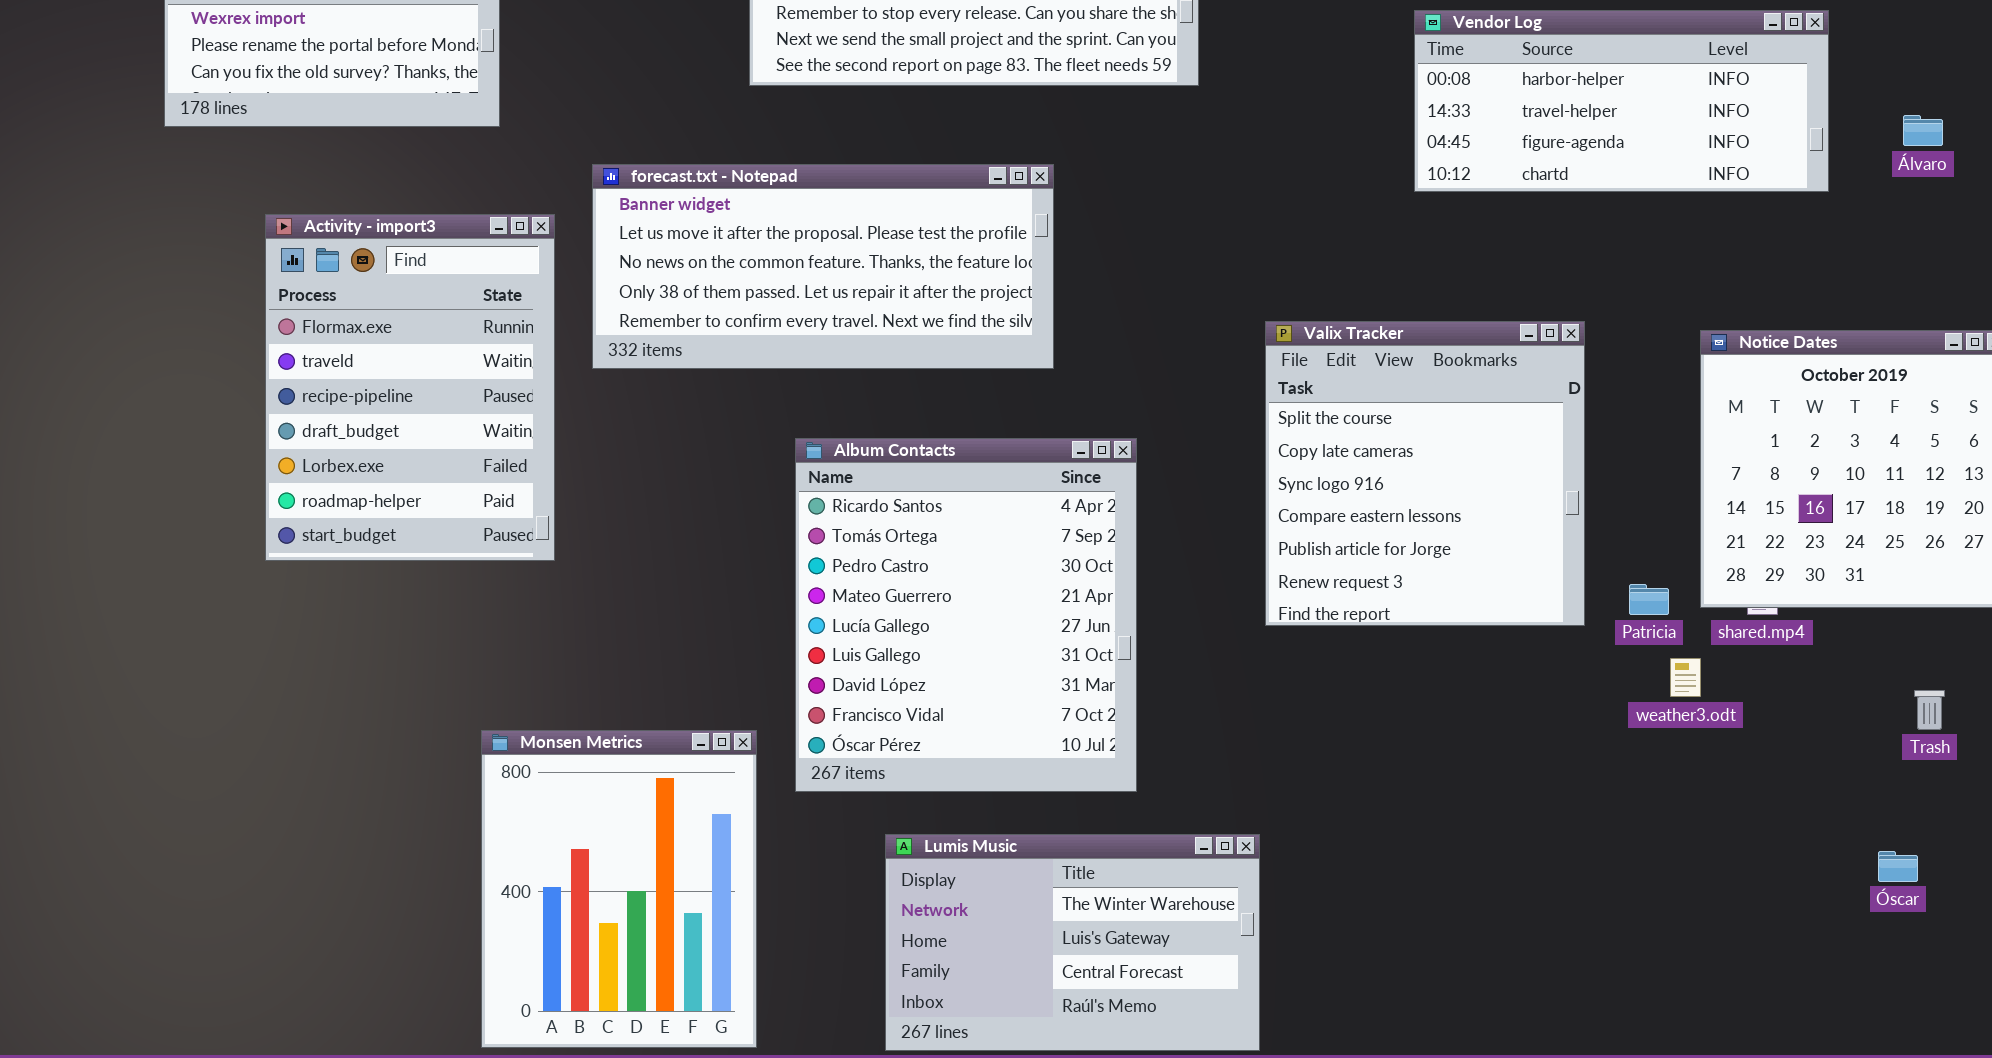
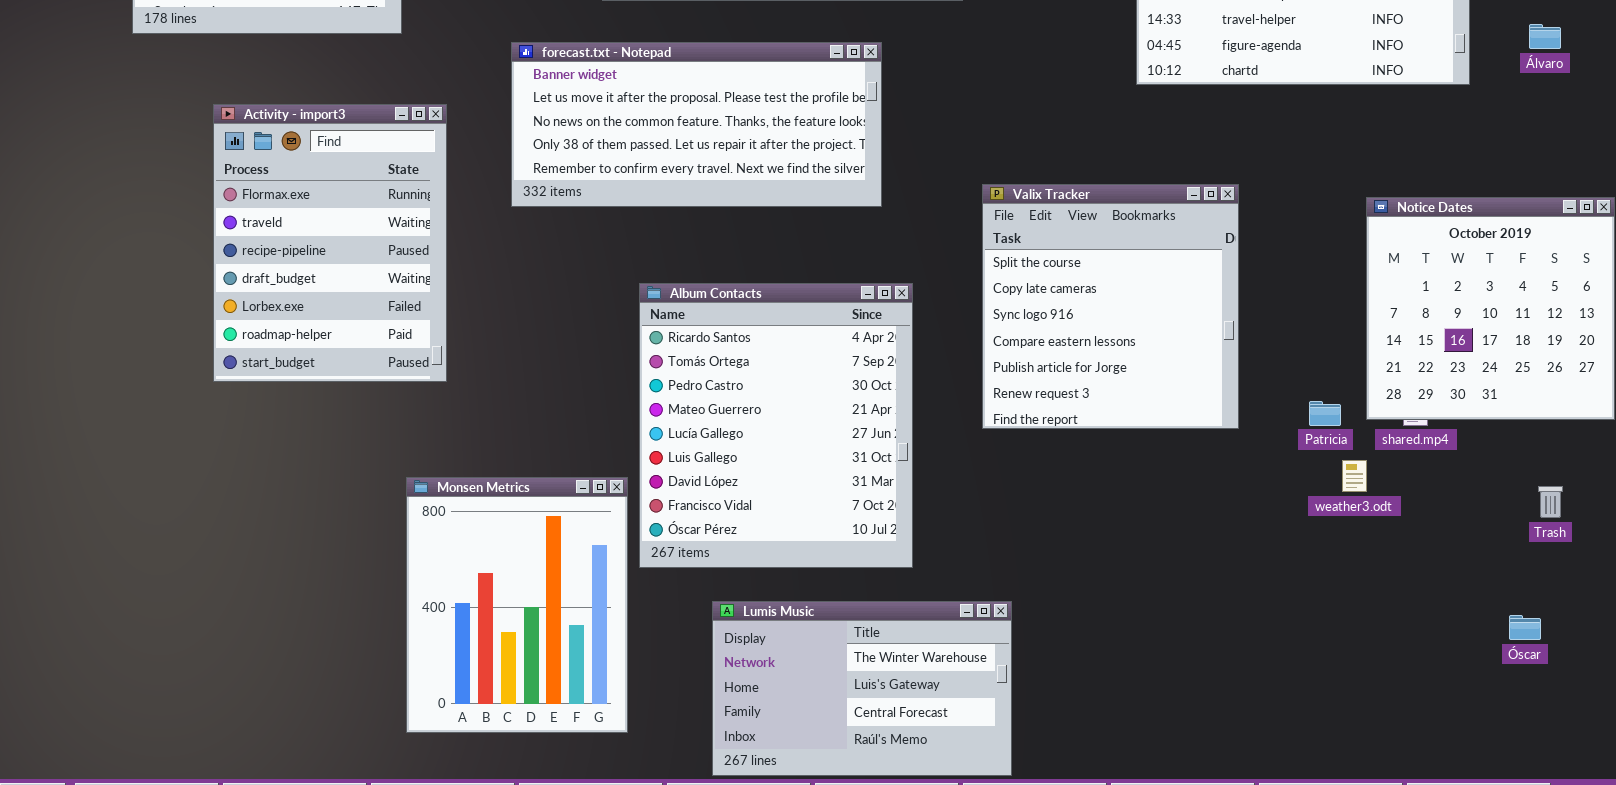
forecast.txt - Notepad: [592,164,1054,369] -> [511,42,882,207], moved
Valix Tracker: [1265,321,1585,626] -> [982,184,1239,429], moved
Monsen Metrics: [481,730,757,1048] -> [406,477,628,733], moved

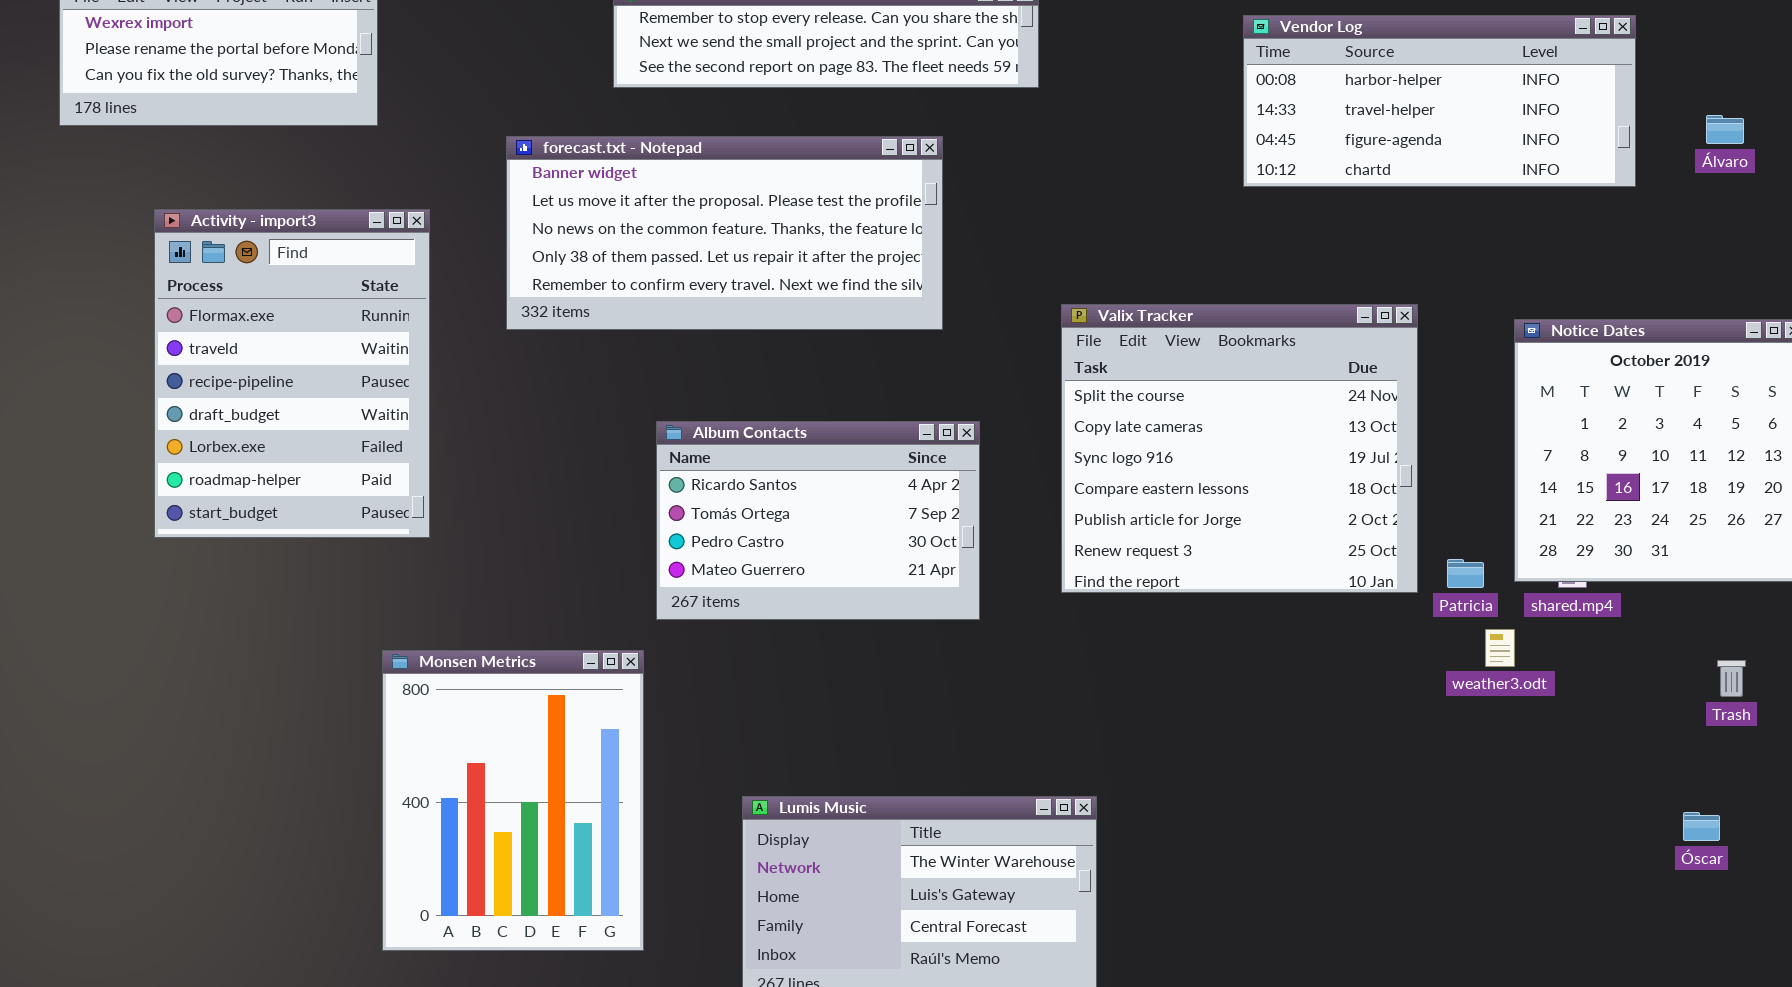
Valix Tracker: [982,184,1239,429] -> [1061,304,1418,593], resized
Album Contacts: [639,283,913,568] -> [656,421,980,620], resized

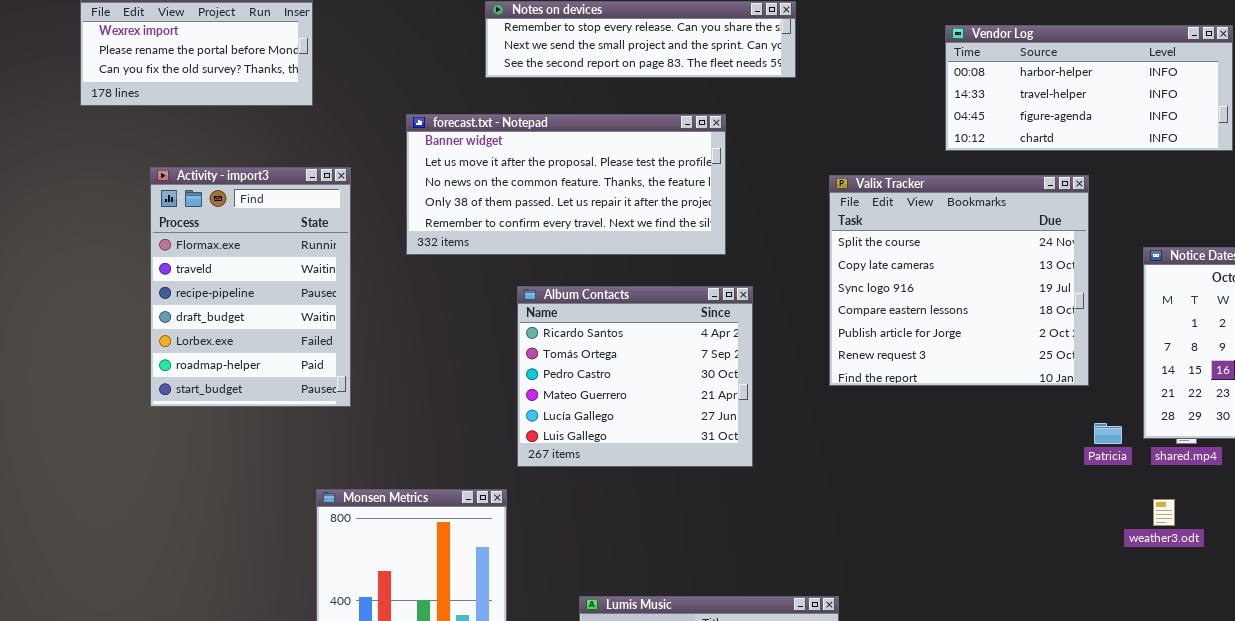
Valix Tracker: [1061,304,1418,593] -> [829,175,1089,386], moved
Album Contacts: [656,421,980,620] -> [517,286,753,467], resized
weather3.odt: [1485,629,1515,667] -> [1153,499,1175,526], moved

